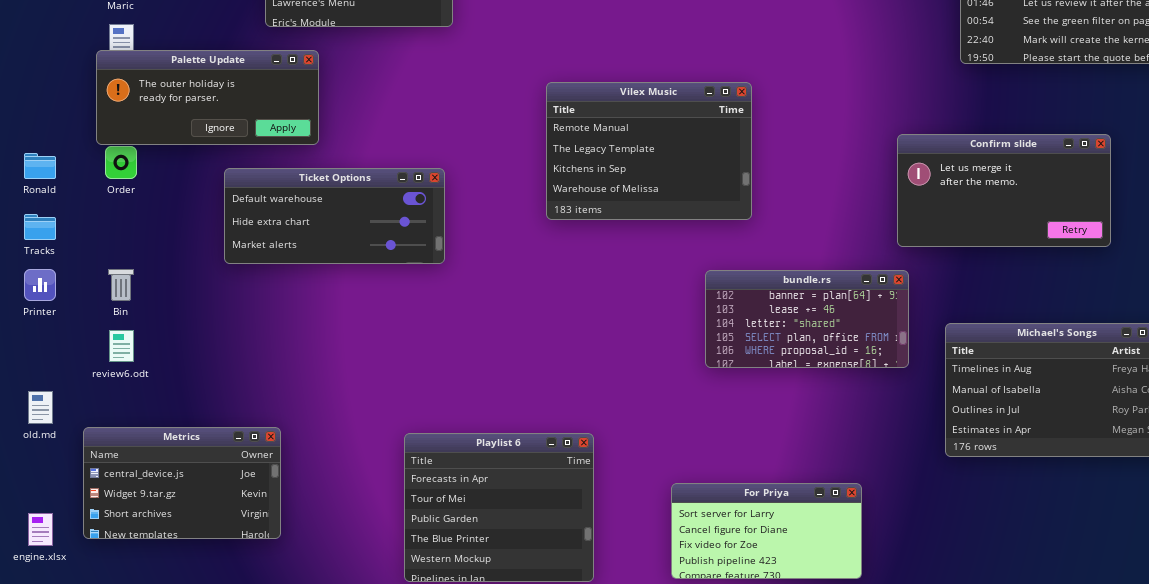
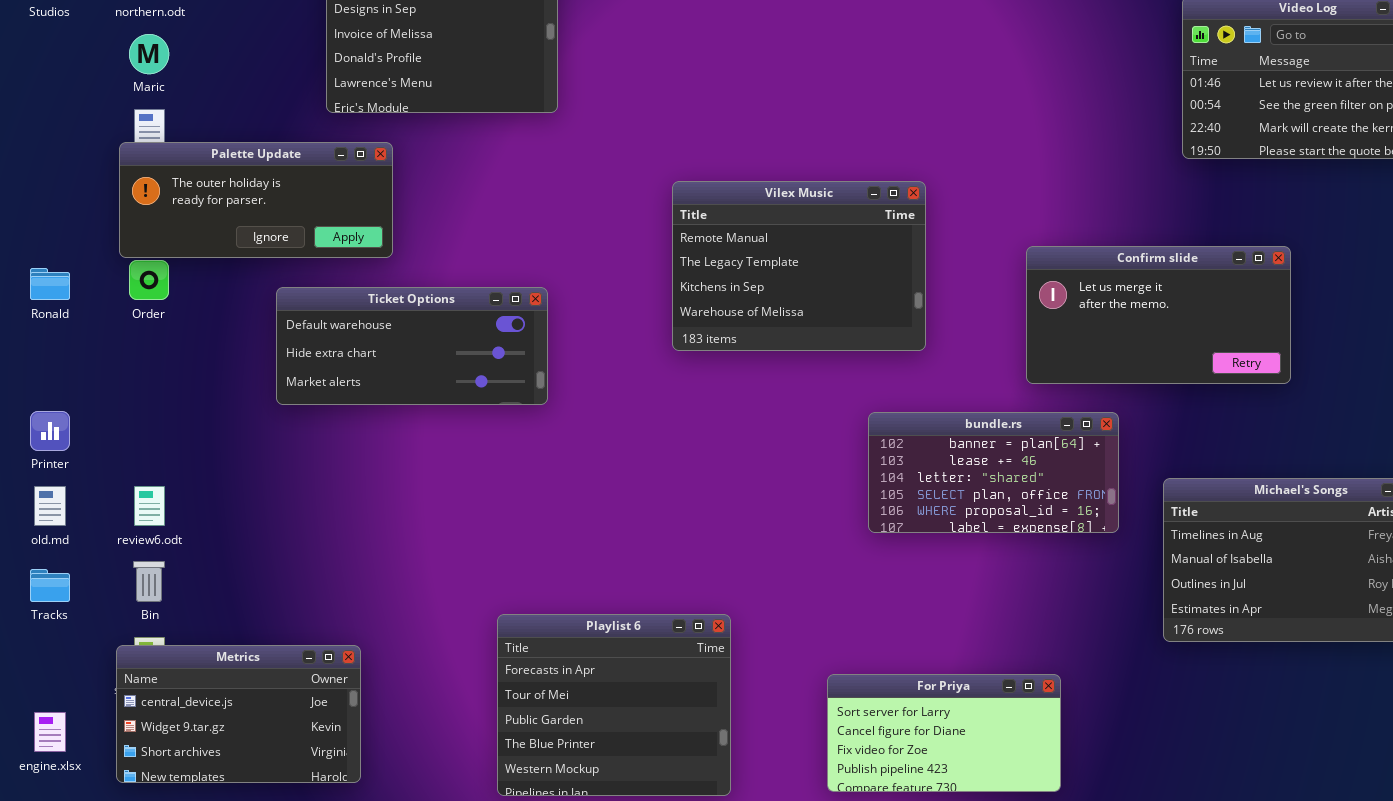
Confirm slide: [897,134,1111,247] -> [1026,246,1291,384], moved
Tracks: [24,214,56,240] -> [30,569,70,602], moved
Bin: [108,269,134,301] -> [133,561,165,602], moved
old.md: [28,391,53,424] -> [34,486,66,526], moved
Metrics: [83,427,281,539] -> [116,645,361,783], moved

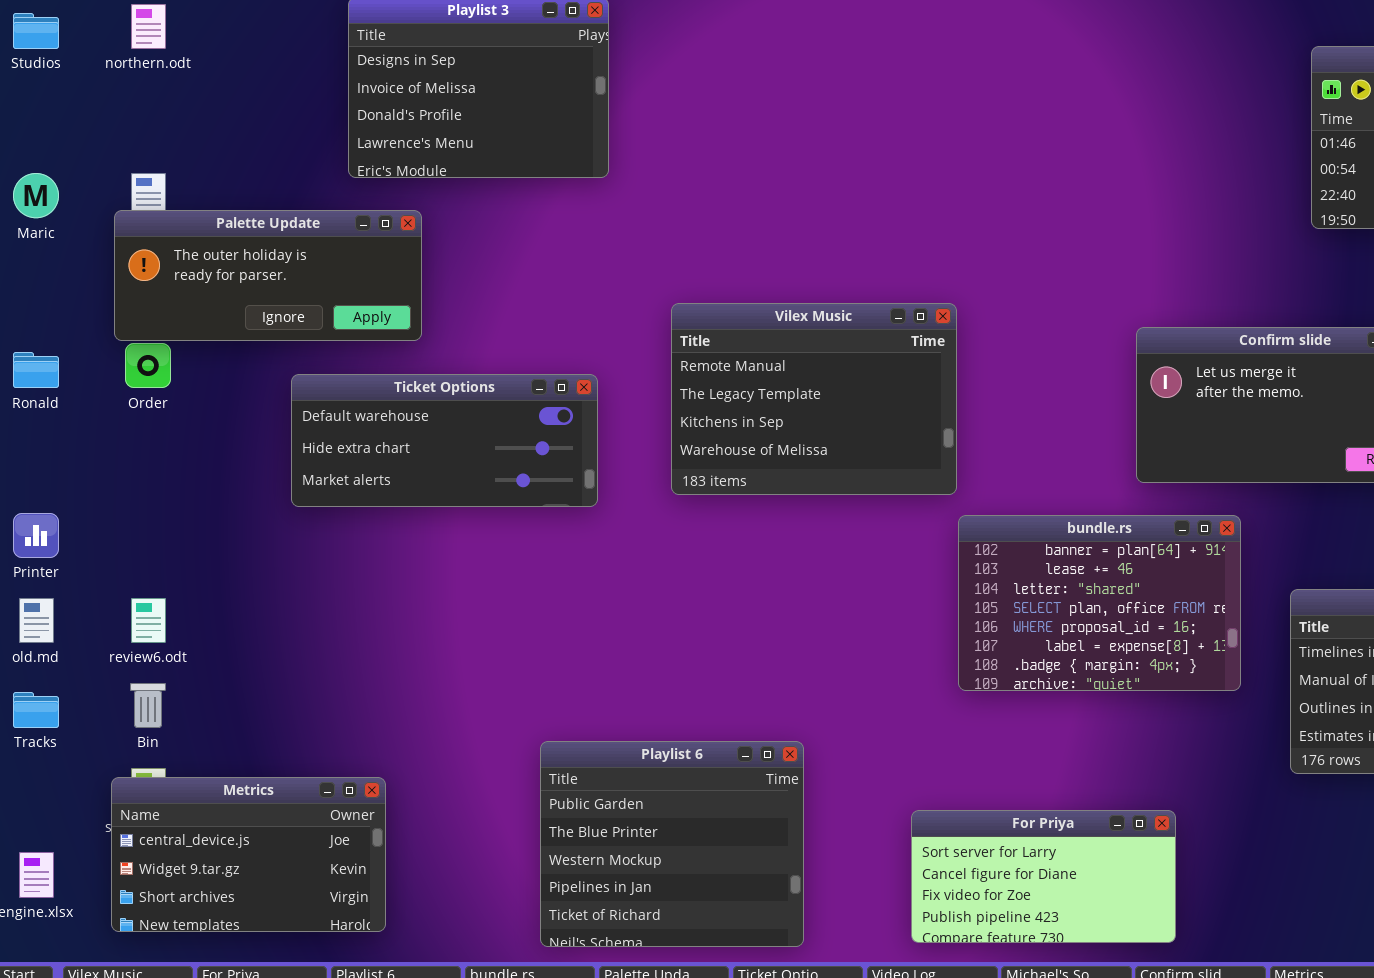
Maric: [129,34,169,74] -> [13,173,59,218], moved
Vilex Music: [672,181,926,351] -> [671,303,957,495], moved
bundle.rs: [868,412,1119,533] -> [958,515,1241,691], resized
Playlist 6: [497,614,731,796] -> [540,741,804,947], scrolled down 2 rows

